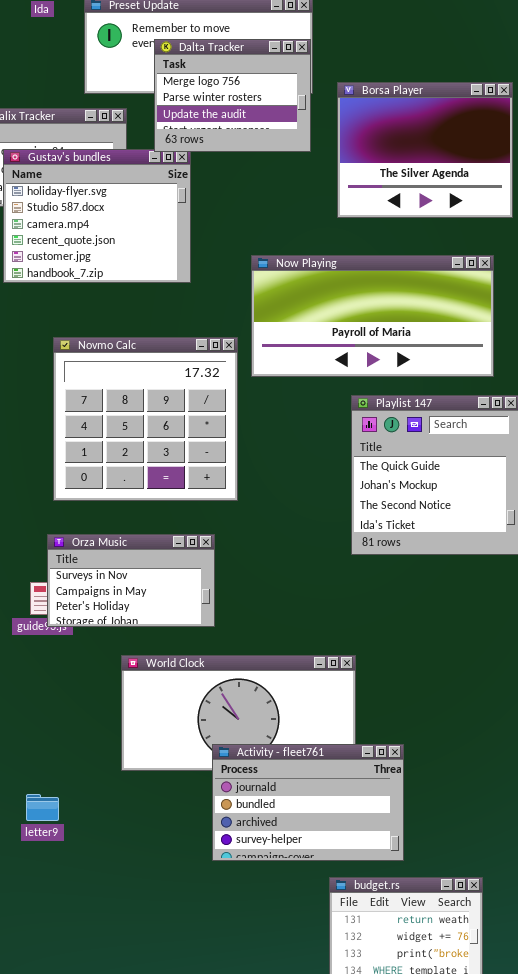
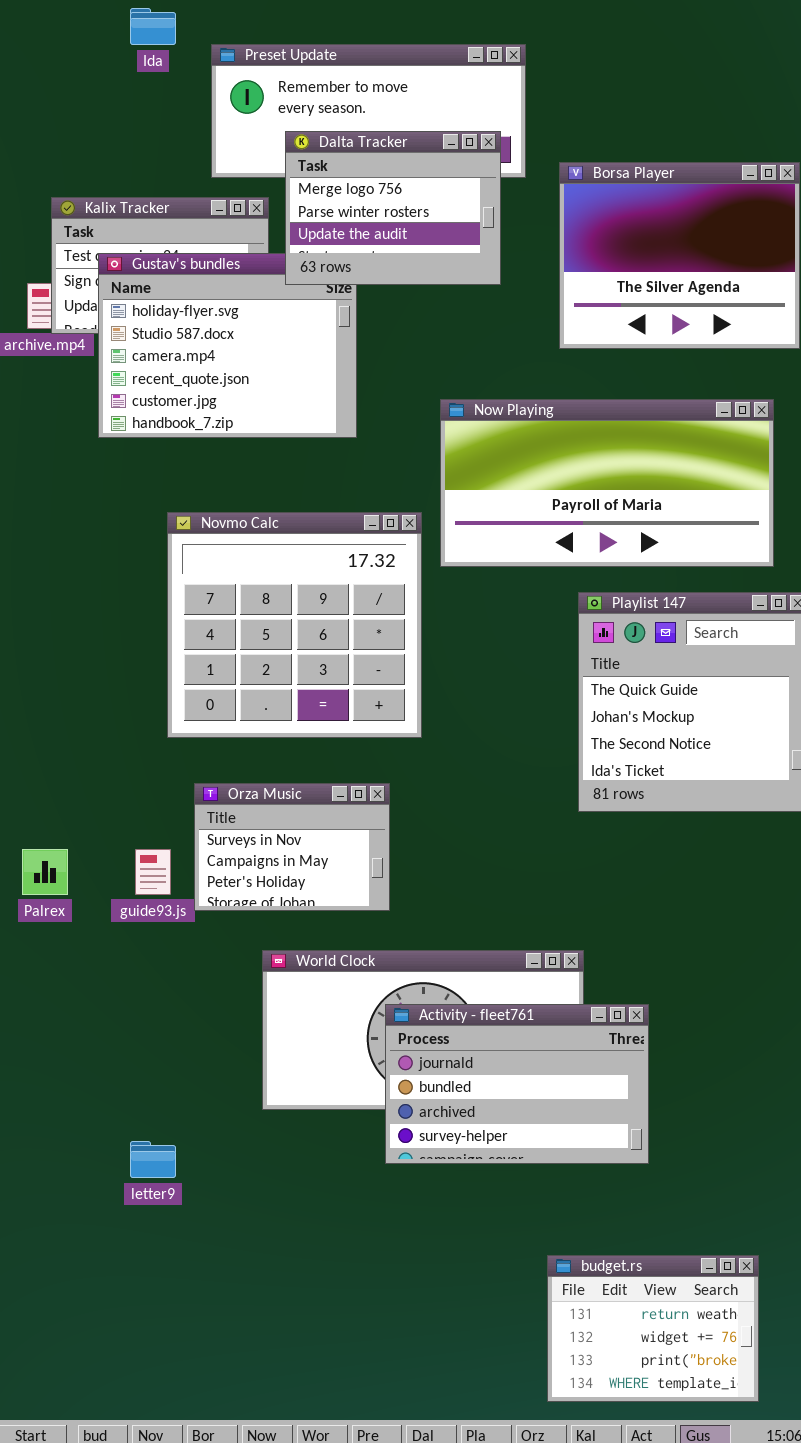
Dalta Tracker: [154,39,311,152] -> [285,131,501,285], moved
Orza Music: [47,534,215,627] -> [194,783,390,911], resized
Activity - fleet761: [212,744,404,861] -> [385,1004,649,1164], moved

